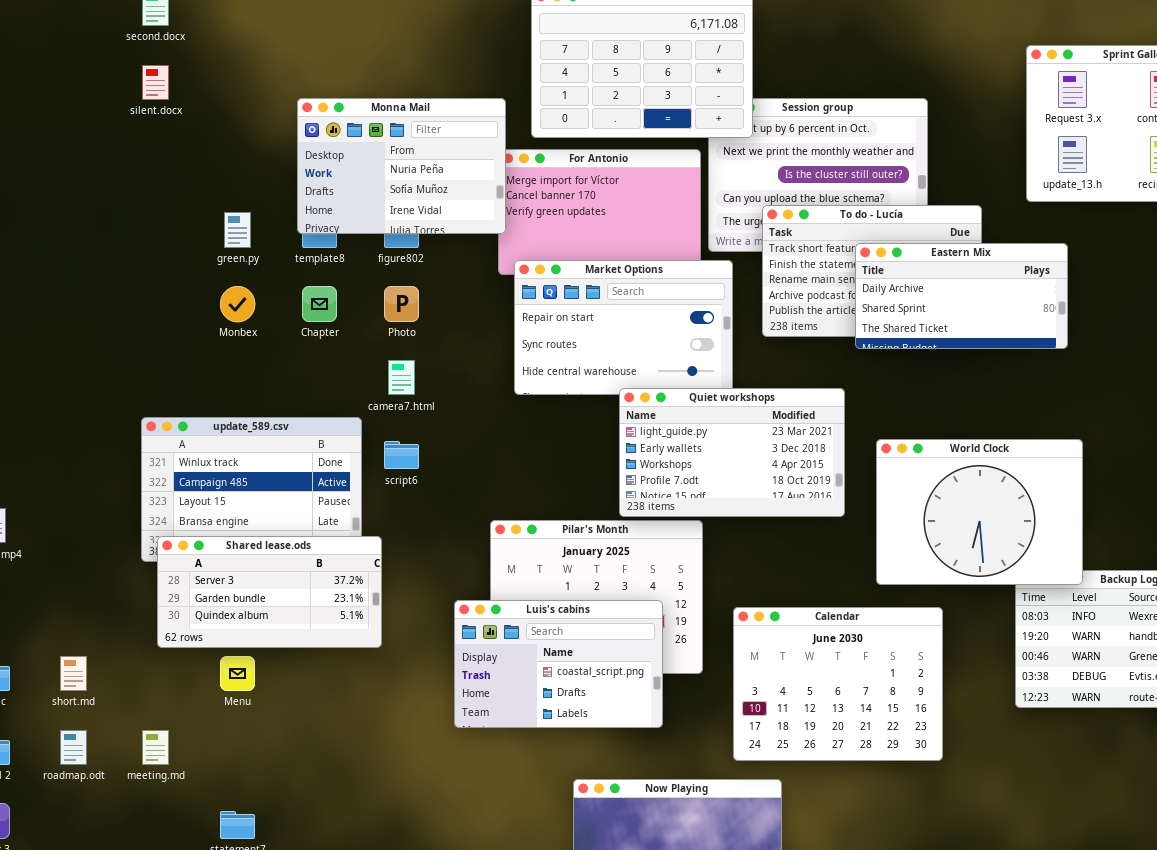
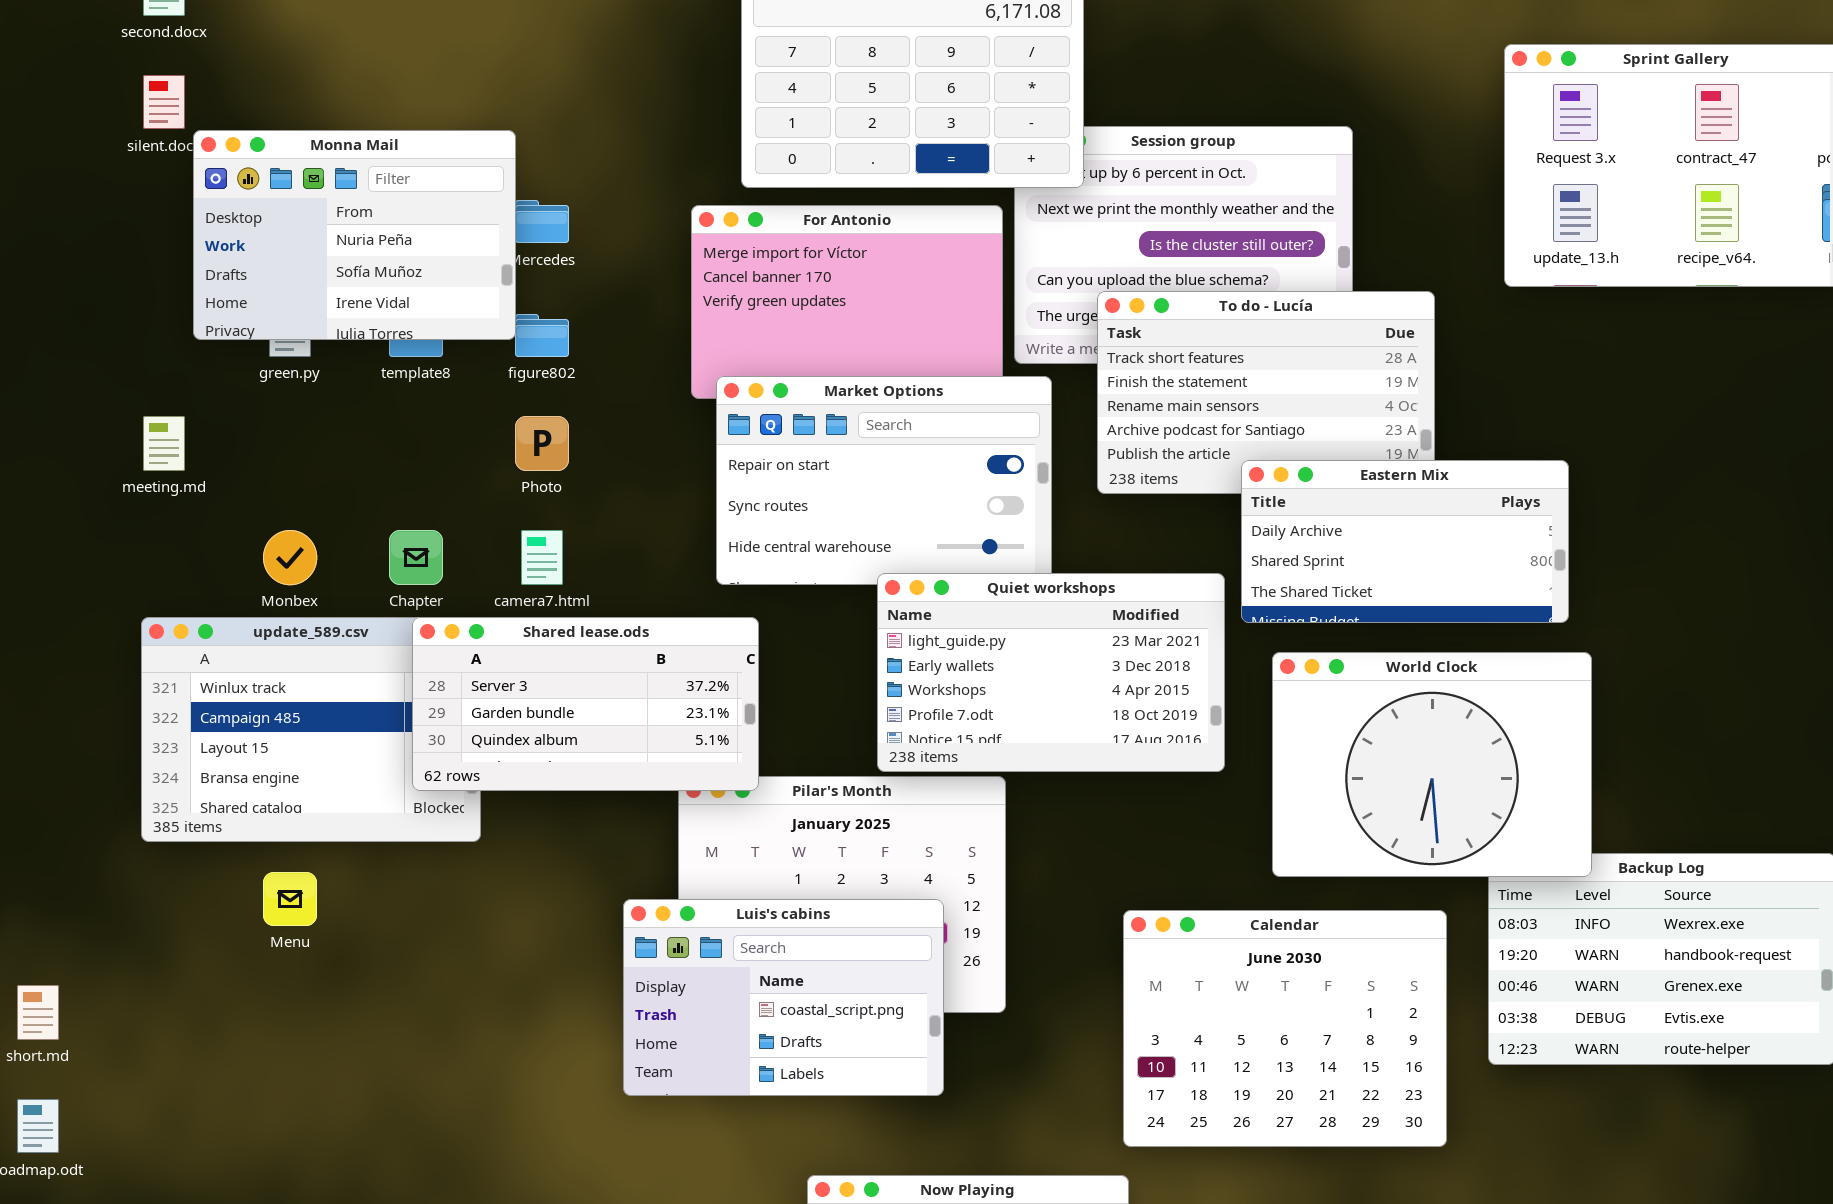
Monna Mail: [297,98,506,234] -> [193,130,516,340], moved
Eastern Mix: [855,243,1068,349] -> [1241,460,1569,623], moved
Monbex: [220,286,255,322] -> [263,530,317,585], moved
Chapter: [302,286,337,322] -> [389,530,443,585], moved
Shared lease.ods: [157,536,382,648] -> [412,617,759,791], moved
Calendar: [733,607,943,761] -> [1123,910,1447,1147], moved
Menu: [220,656,255,691] -> [263,872,317,926], moved
meeting.md: [142,730,169,765] -> [143,416,185,471], moved

